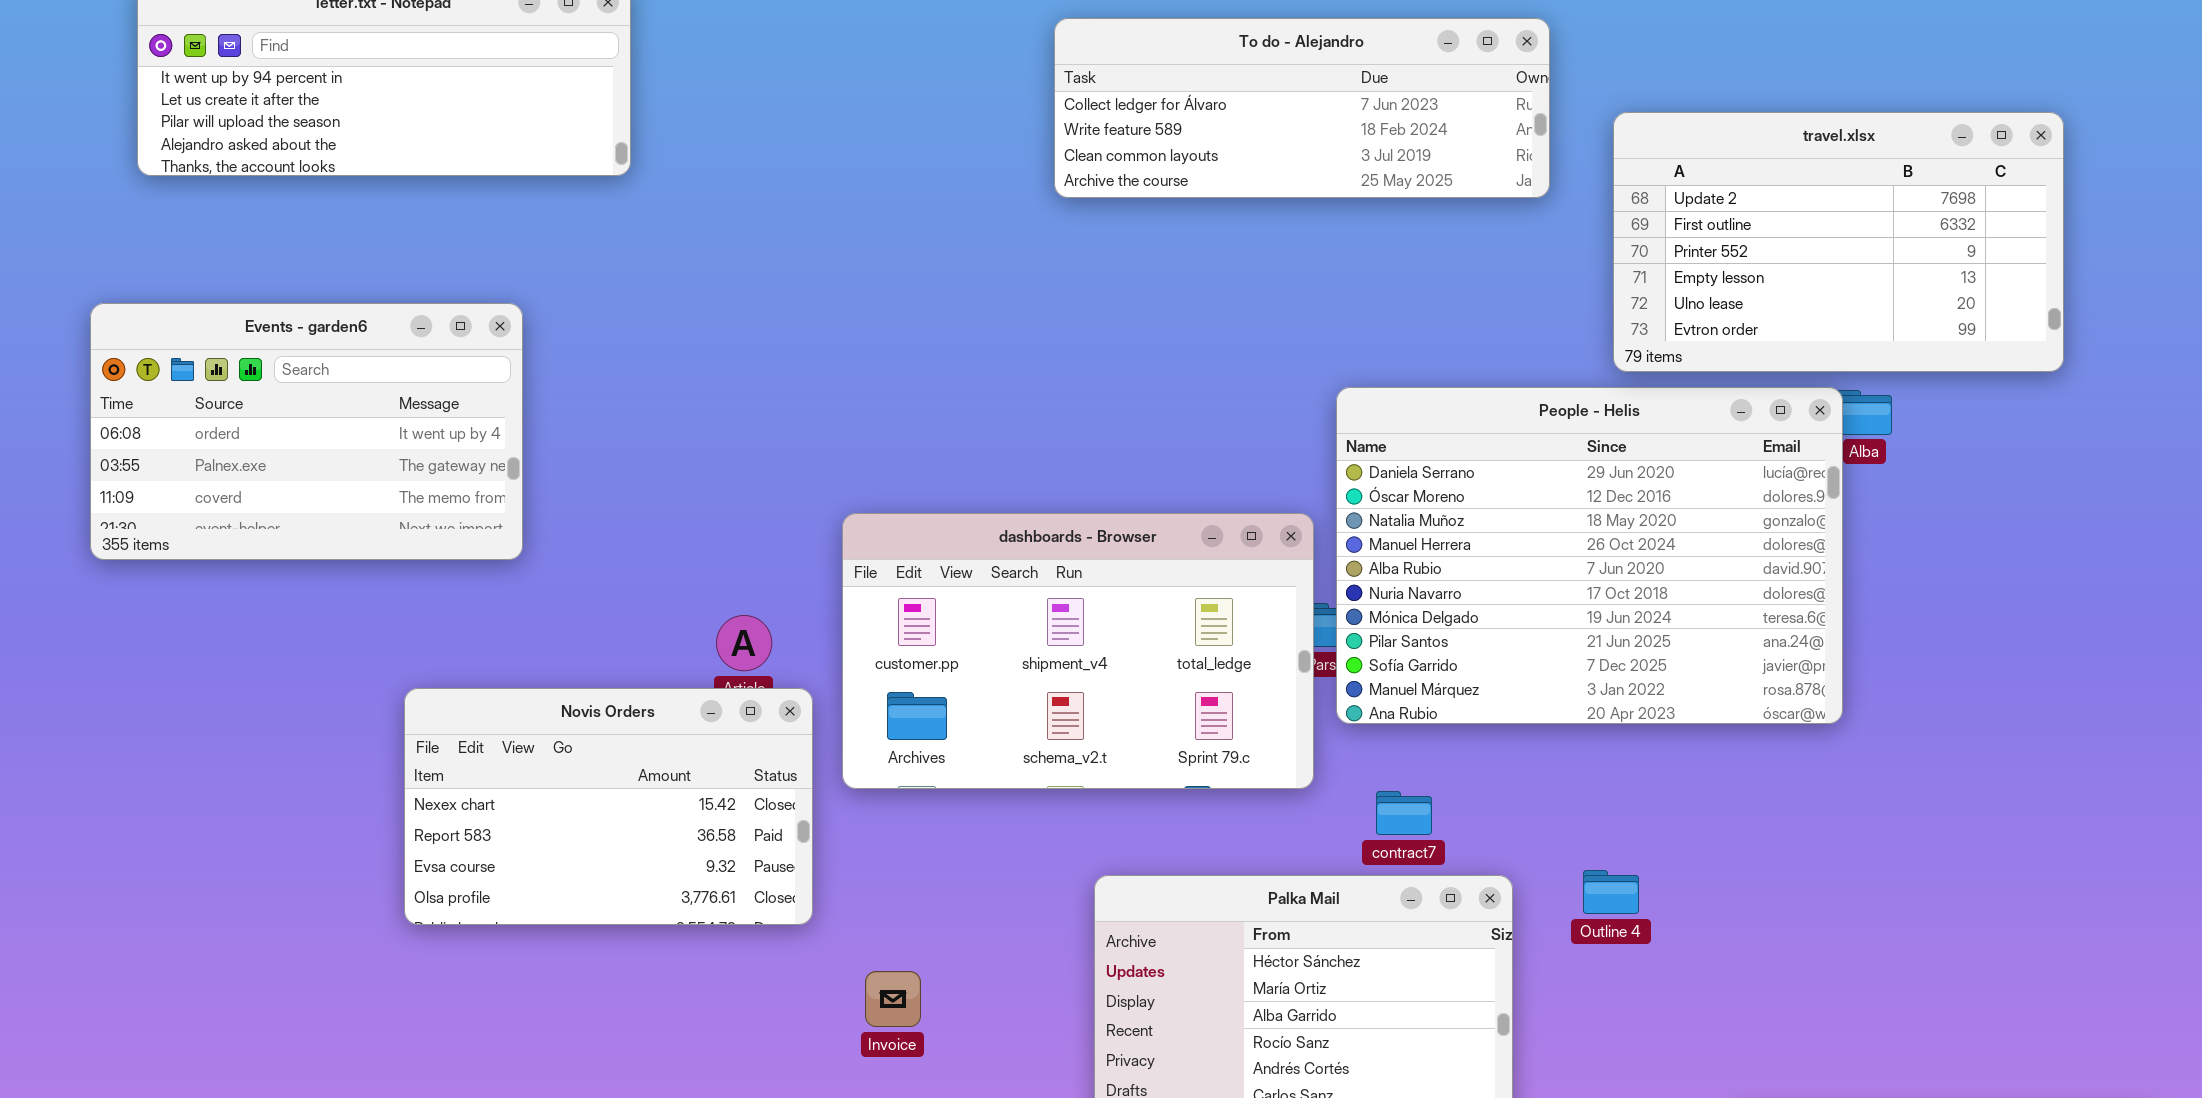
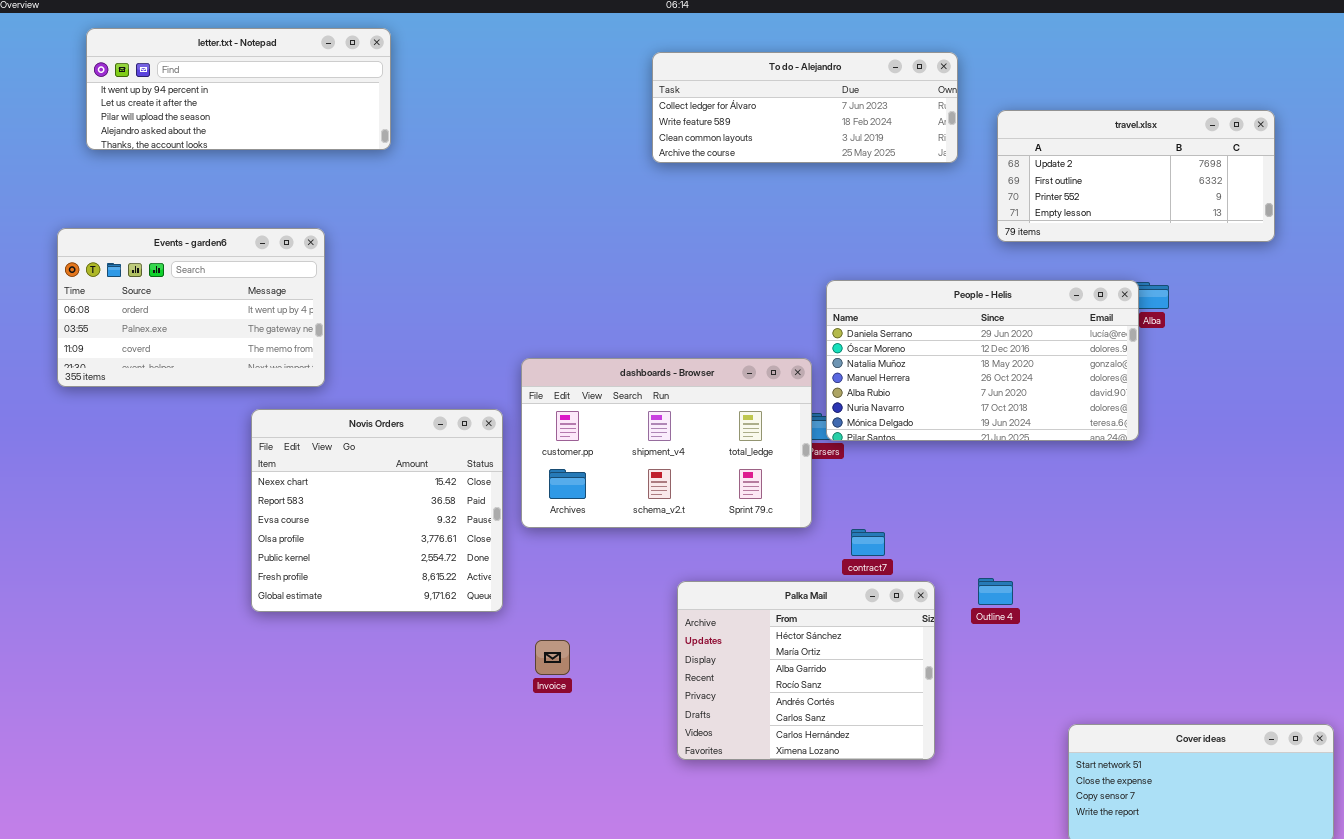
travel.xlsx: [1613,112,2064,372] -> [997,110,1275,242], resized
People - Helis: [1336,387,1843,724] -> [826,280,1139,441], resized
Novis Orders: [404,688,813,925] -> [251,409,503,612], resized

